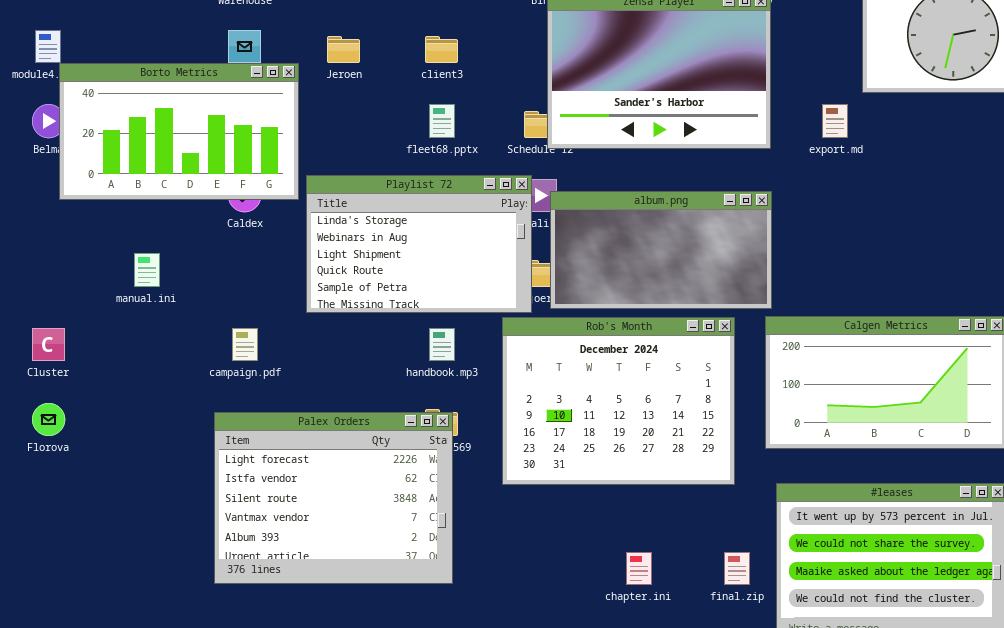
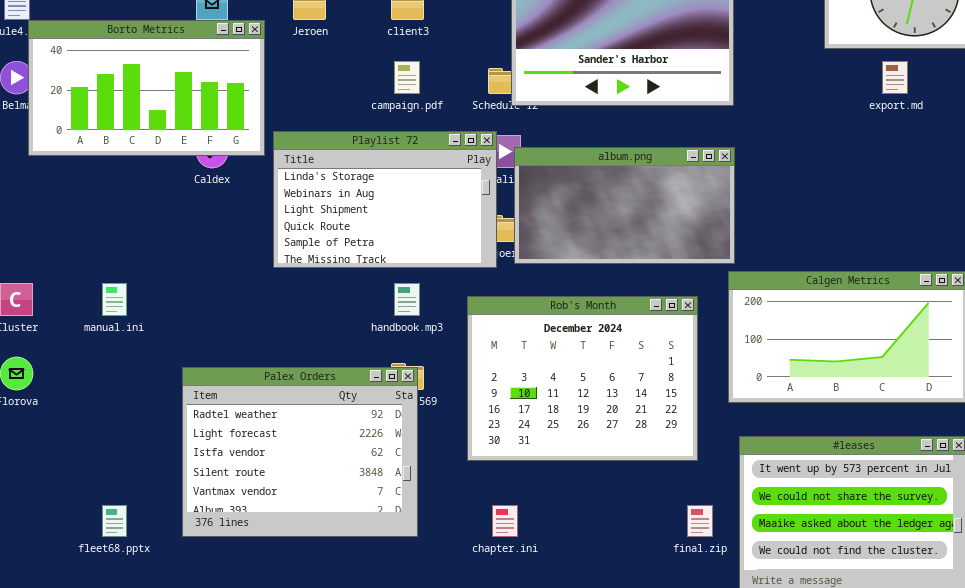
fleet68.pptx: [429,104,455,138] -> [102,505,127,537], moved
export.md: [822,104,848,138] -> [882,61,908,94], moved
manual.ini: [134,253,160,287] -> [102,283,127,316], moved
Rob's Month: [502,317,735,485] -> [467,296,698,461], moved
campaign.pdf: [232,328,258,361] -> [394,61,420,94], moved
Palex Orders: [214,412,453,584] -> [182,367,418,537], scrolled up 1 row
chapter.ini: [626,552,652,585] -> [492,505,518,537], moved

